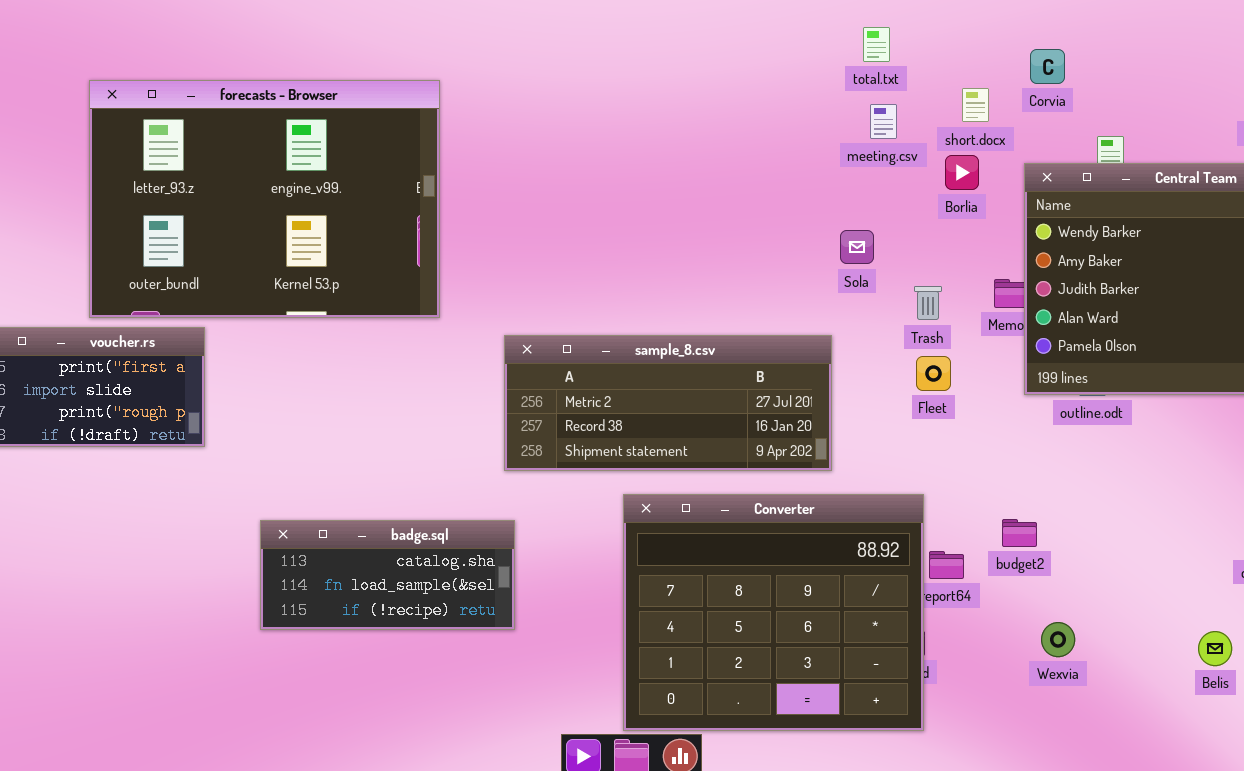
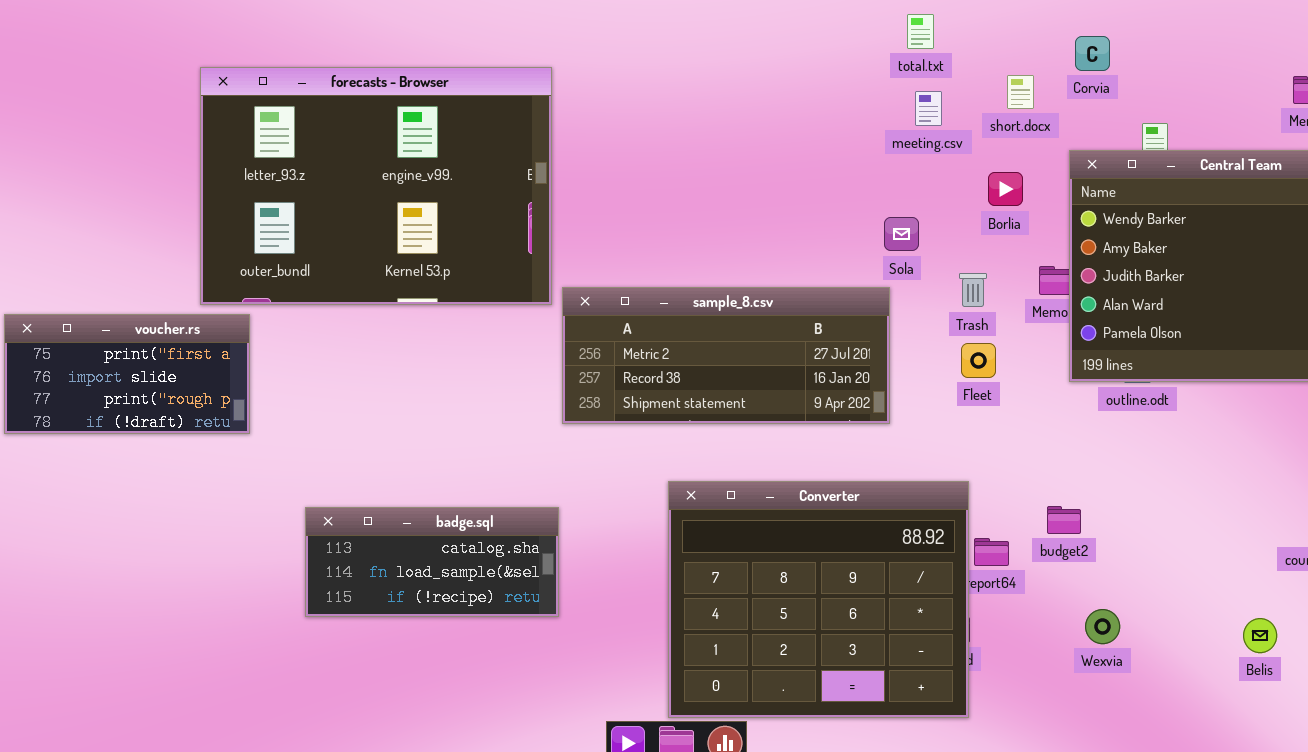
forecasts - Browser: [89,80,440,318] -> [200,67,552,305], moved
Borlia: [945,155,979,190] -> [988,172,1023,206], moved
sample_8.csv: [504,335,832,471] -> [562,287,890,424], moved

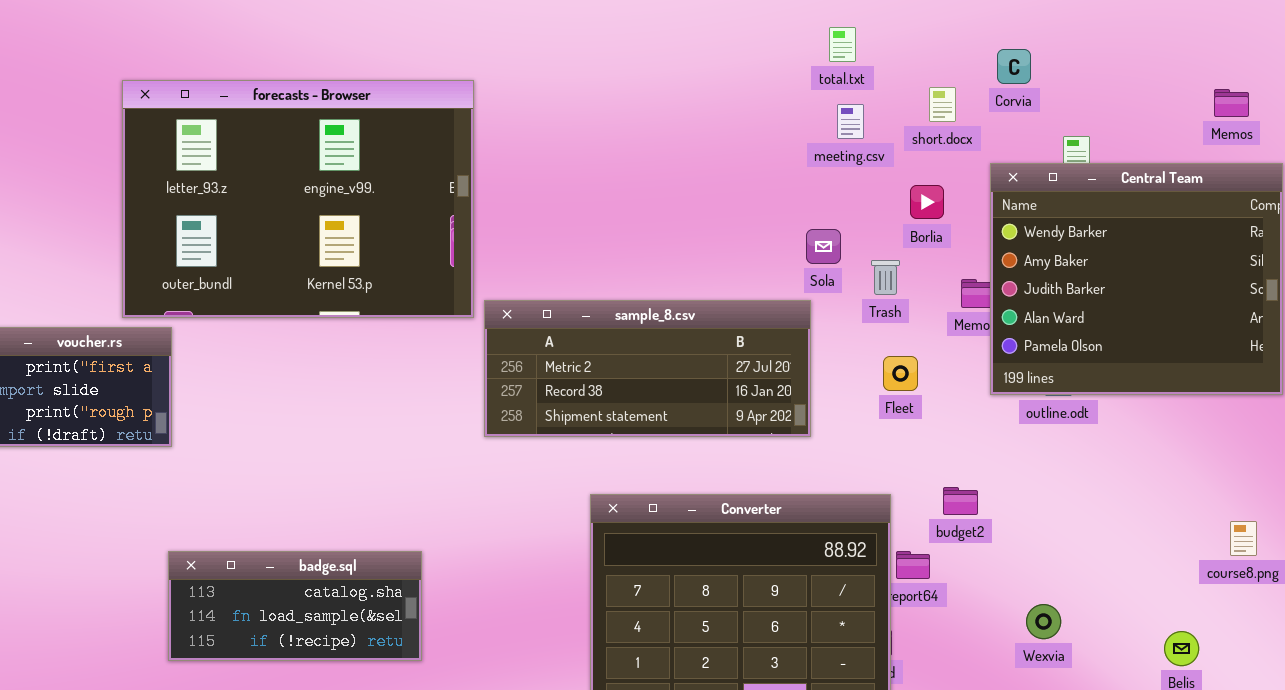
Trash: [959,273,987,307] -> [871,260,900,295], moved
budget2: [1047,506,1081,534] -> [943,487,978,515], moved
badge.sql: [305,507,559,617] -> [168,551,422,661], moved
Wexvia: [1085,609,1120,644] -> [1026,604,1061,639], moved

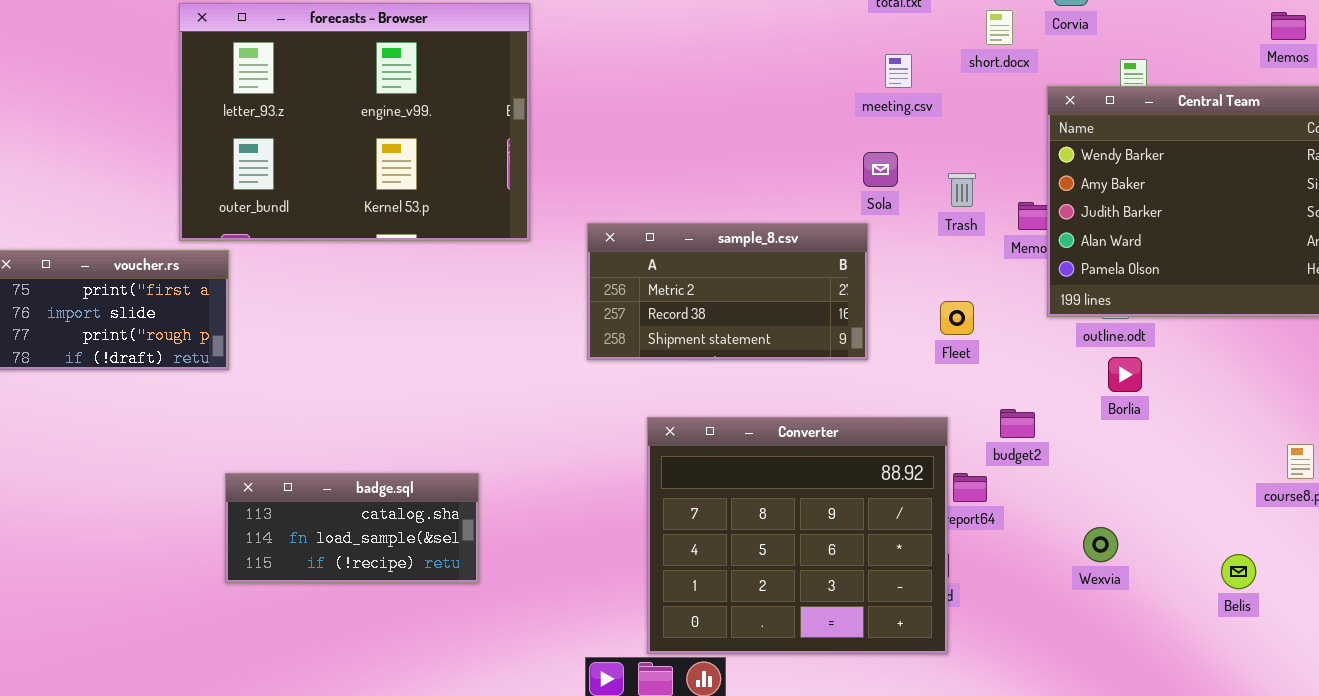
meeting.csv: [837,104,864,139] -> [885,54,912,88], moved
Borlia: [910,185,944,219] -> [1108,357,1142,392], moved
Trash: [871,260,900,295] -> [948,173,976,207], moved
sample_8.csv: [484,300,811,437] -> [587,223,868,360], resized
Fleet: [883,356,918,391] -> [940,301,974,335], moved

